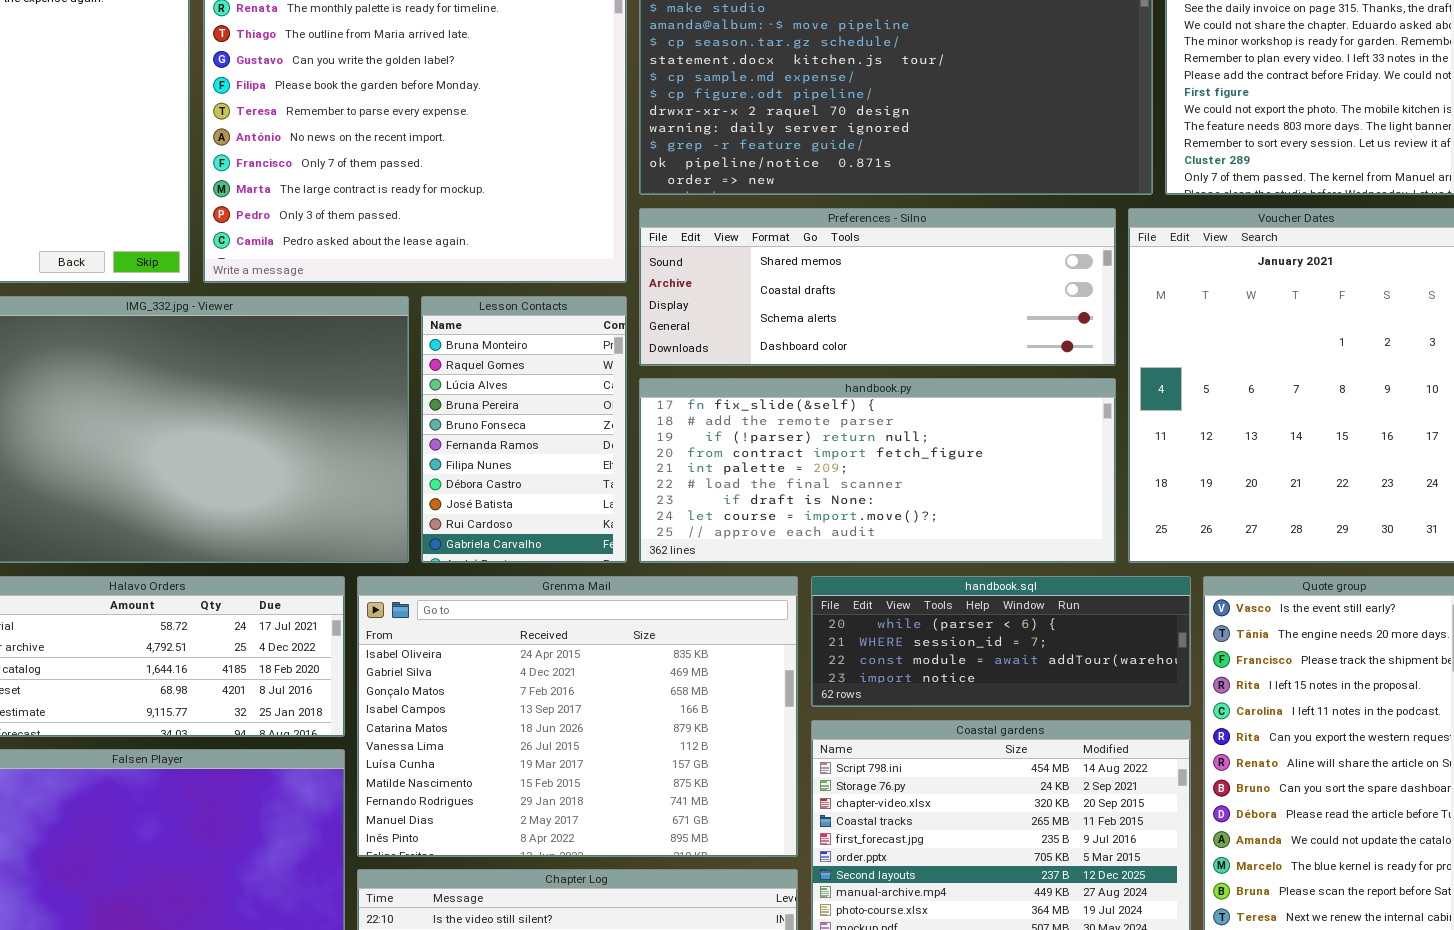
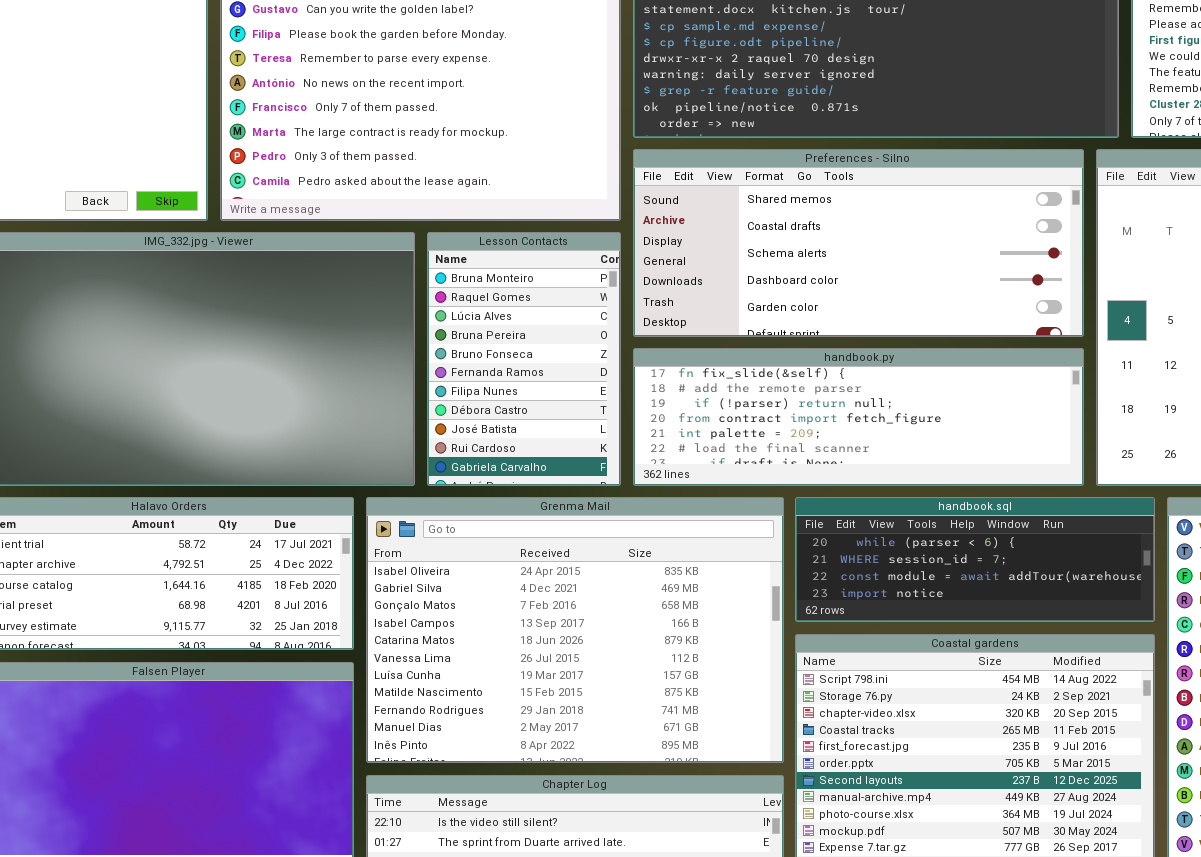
Preferences - Silno: [639,208,1116,366] -> [633,149,1084,337], resized
handbook.py: [639,378,1116,563] -> [633,348,1084,486], resized

